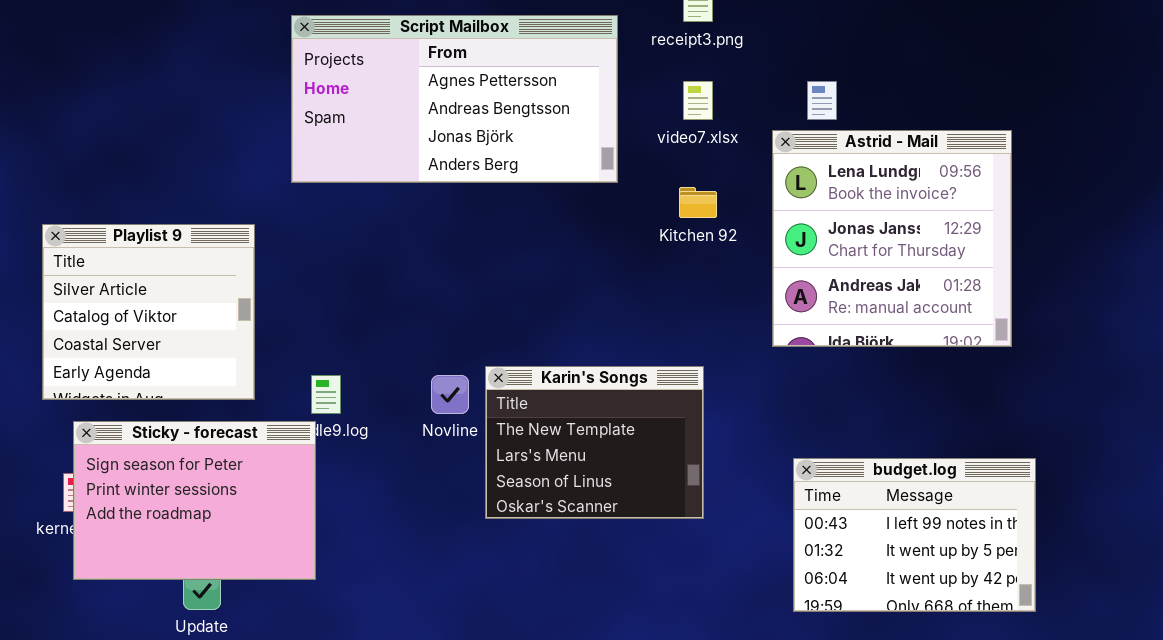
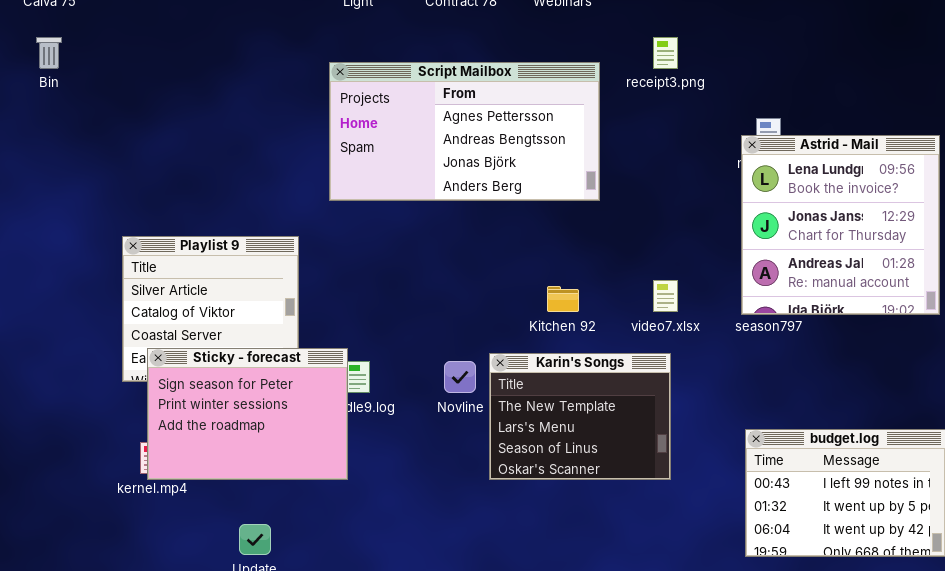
video7.xlsx: [683,81,713,120] -> [653,280,678,312], moved
Astrid - Mail: [772,130,1012,347] -> [741,135,940,315], moved
Kitchen 92: [679,187,717,218] -> [547,286,579,312], moved
Sticky - forecast: [73,421,316,580] -> [147,348,348,480], moved

